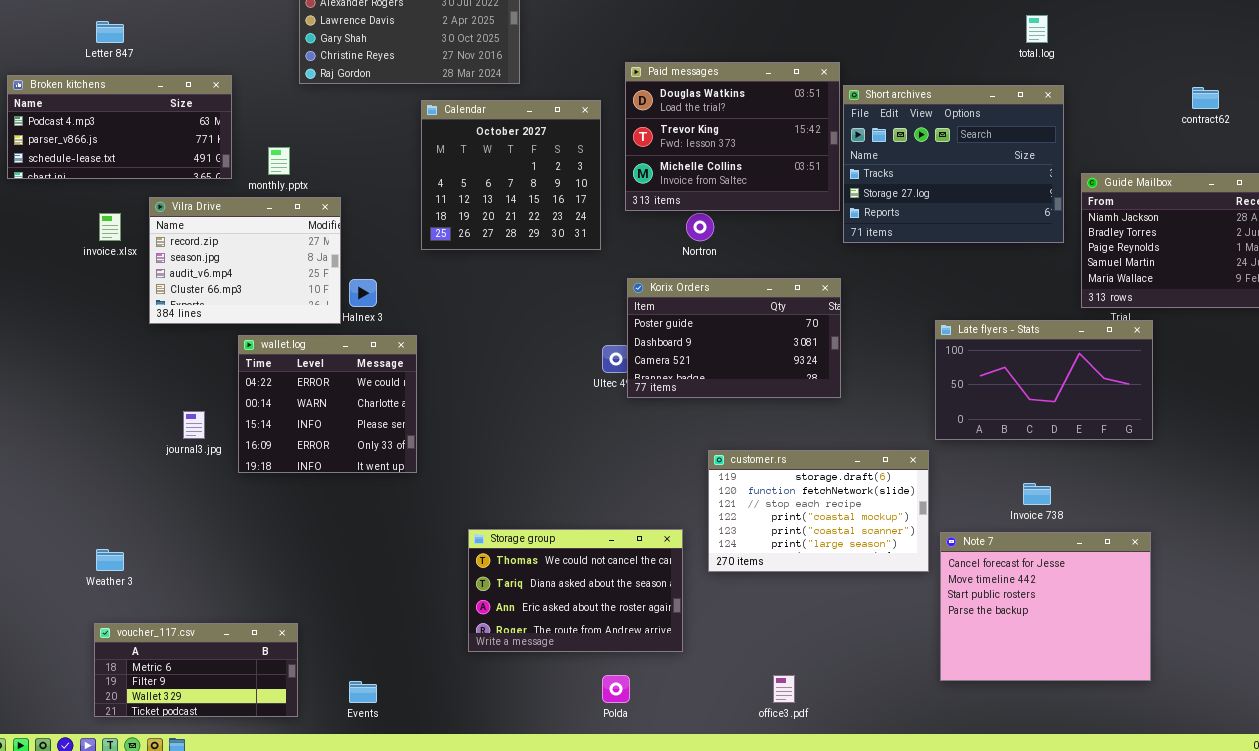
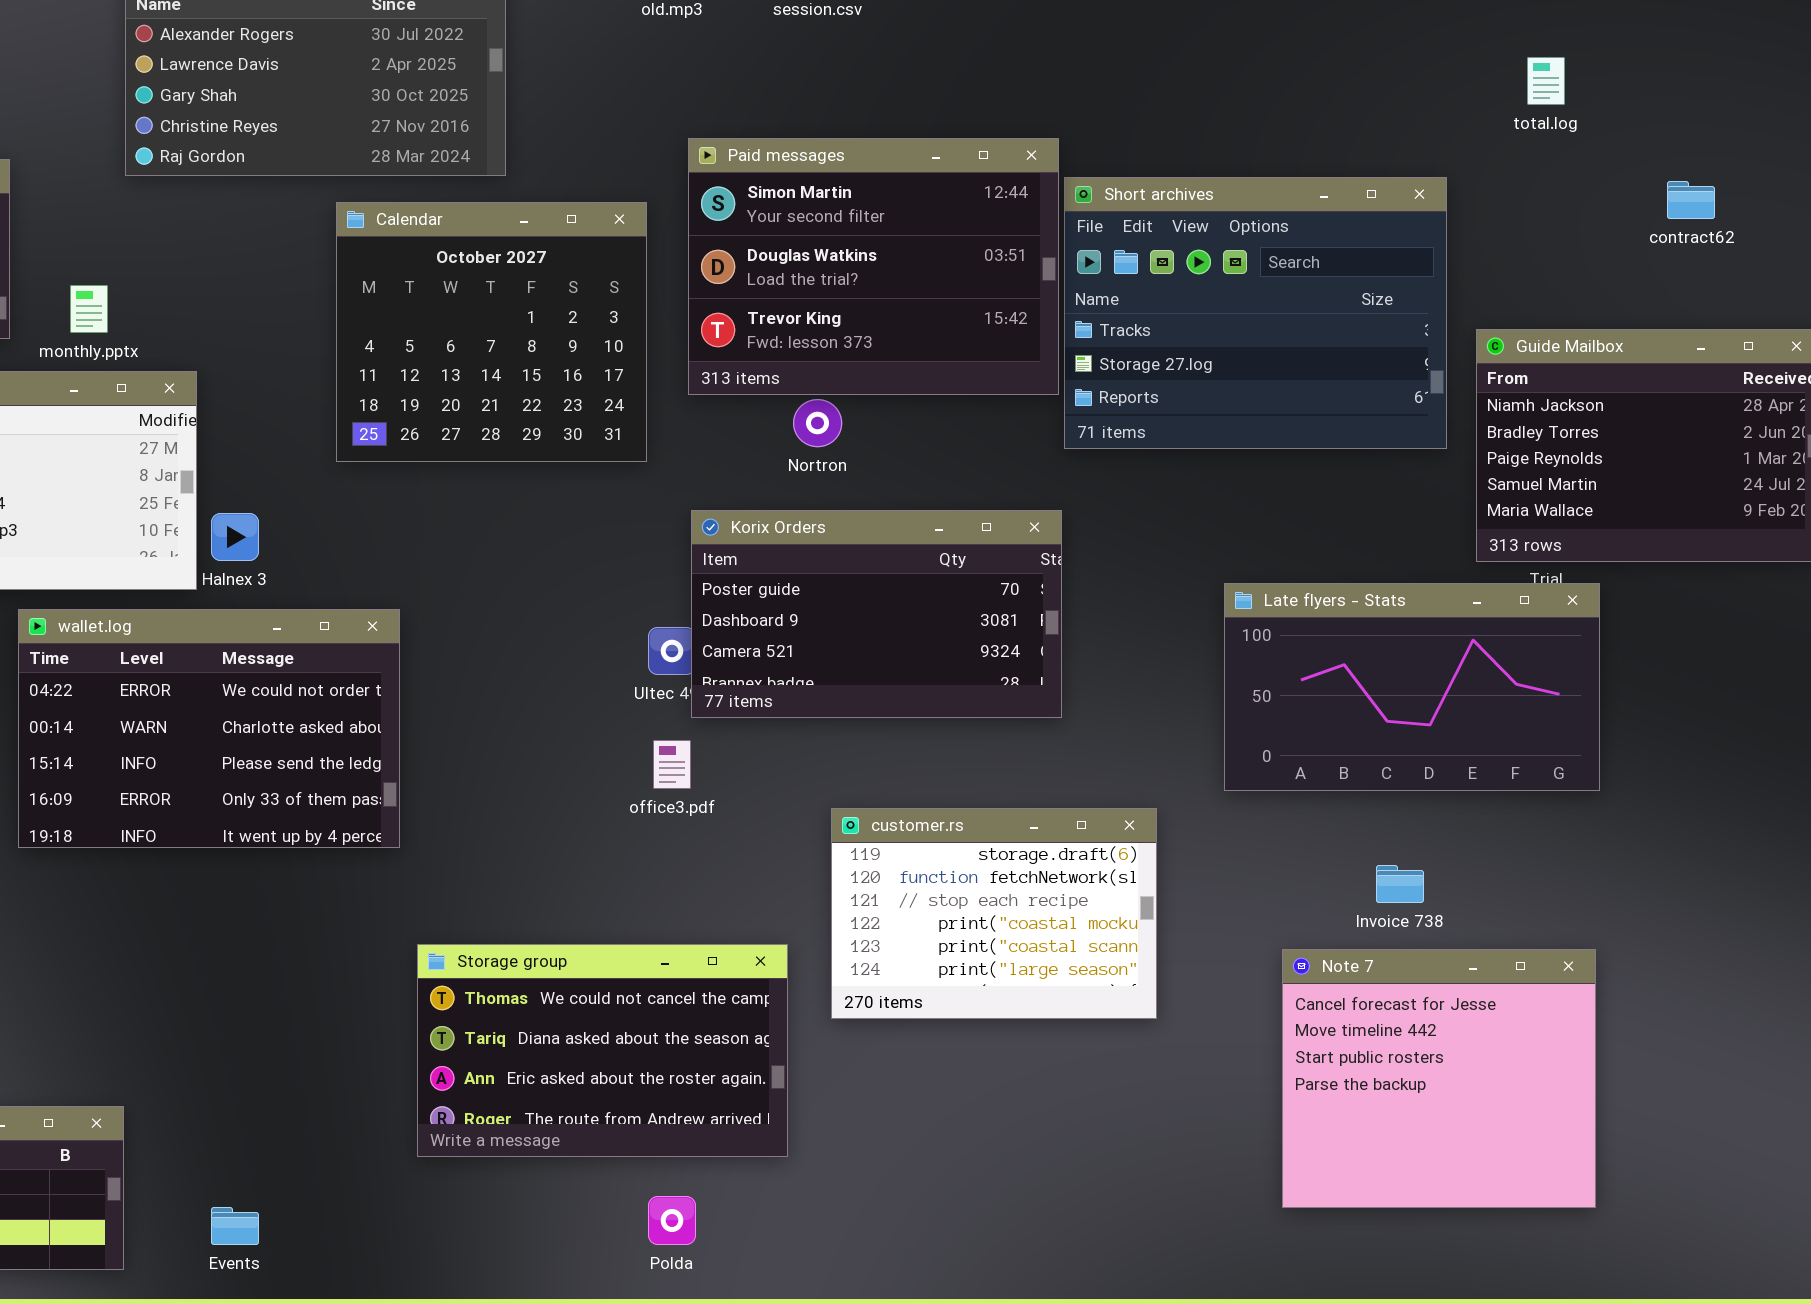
total.log: [1026,15,1048,43] -> [1527,57,1565,105], moved
Paid messages: [625,62,840,211] -> [688,138,1059,395], scrolled up 1 row
wallet.log: [238,335,417,473] -> [18,609,400,848], resized
customer.rs: [708,450,929,572] -> [831,808,1157,1019], resized
Note 7: [940,532,1151,681] -> [1282,949,1596,1208], resized
office3.pdf: [773,675,795,703] -> [653,740,691,789], moved

